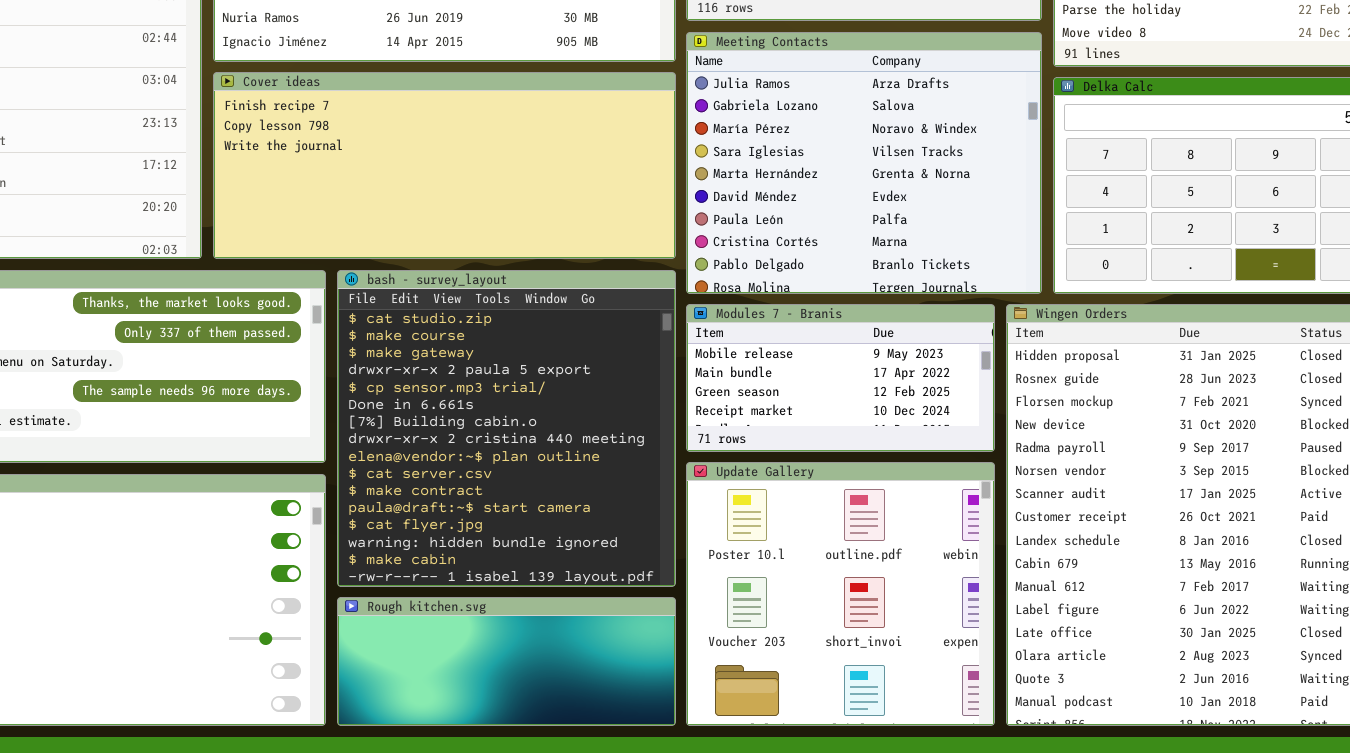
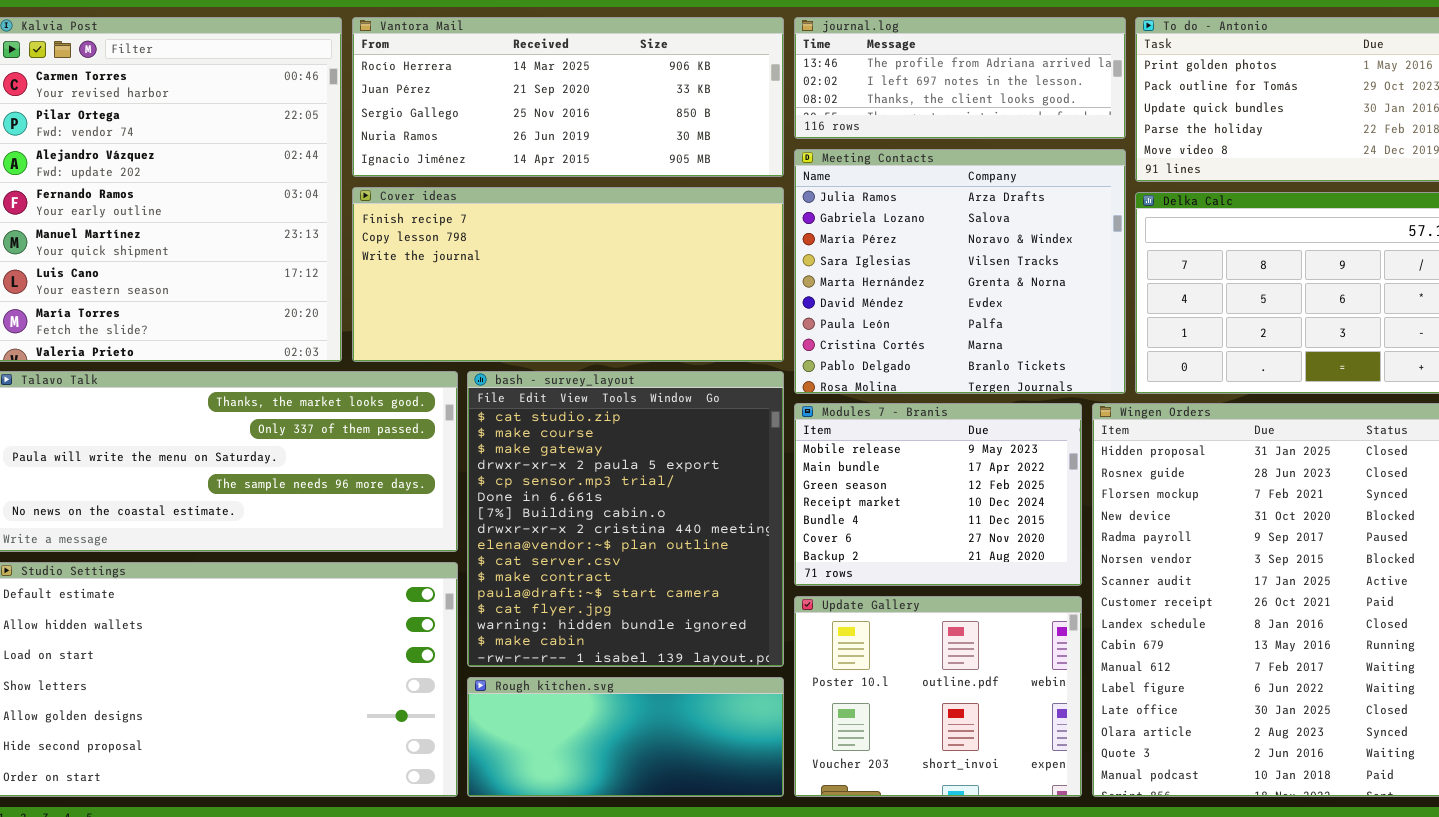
Modules 7 - Branis: [686,304,995,452] -> [794,403,1082,586], resized
Update Gallery: [686,462,995,726] -> [794,596,1082,797], resized

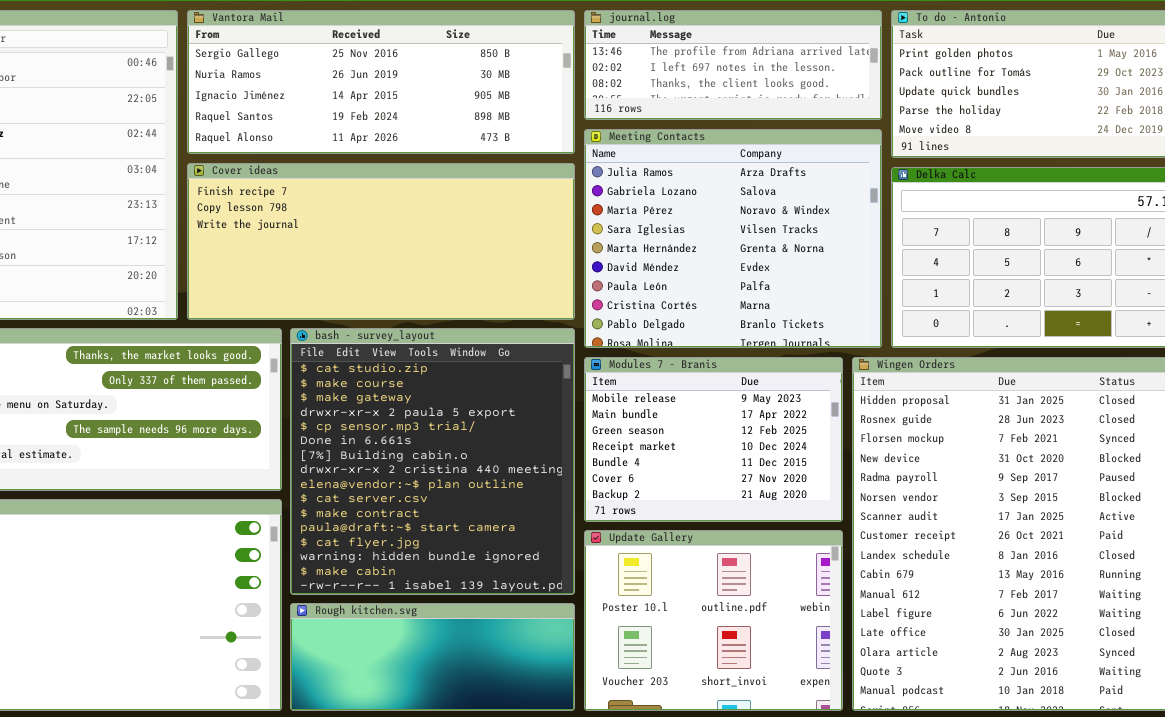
Vantora Mail: [352,17,784,177] -> [187,10,575,154], scrolled down 2 rows

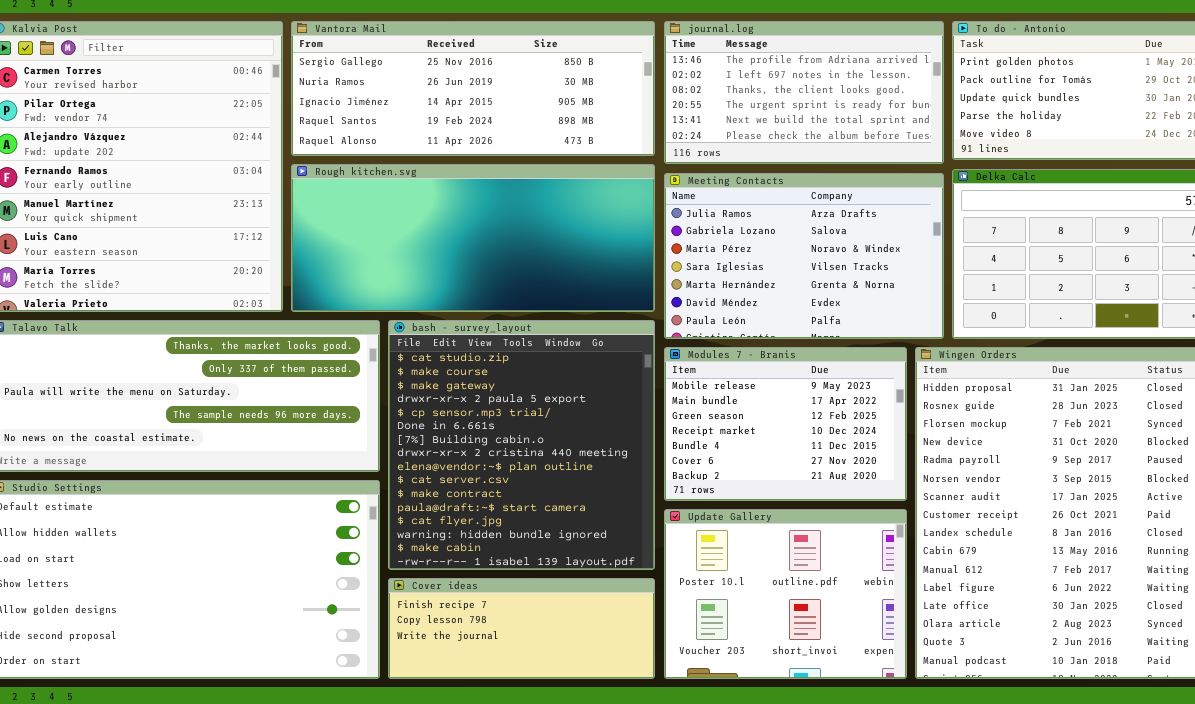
journal.log: [584,10,882,120] -> [664,21,944,164], resized
Meeting Contacts: [584,129,882,348] -> [664,173,944,339], resized
Cover ideas: [187,163,575,320] -> [388,578,655,679], moved, resized
Rough kitchen.svg: [290,603,575,711] -> [291,164,655,312], moved, resized

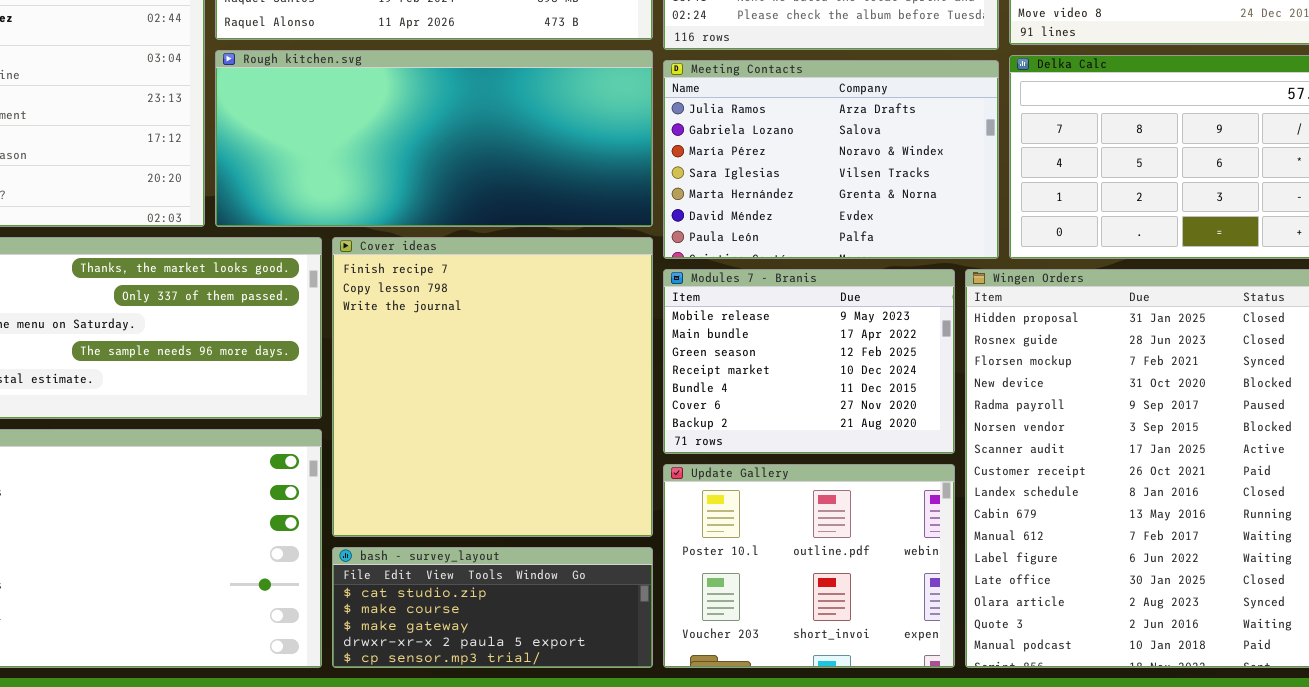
bash - survey_layout: [388,320,655,570] -> [332,547,653,668], moved, resized
Cover ideas: [388,578,655,679] -> [332,237,653,537], moved, resized

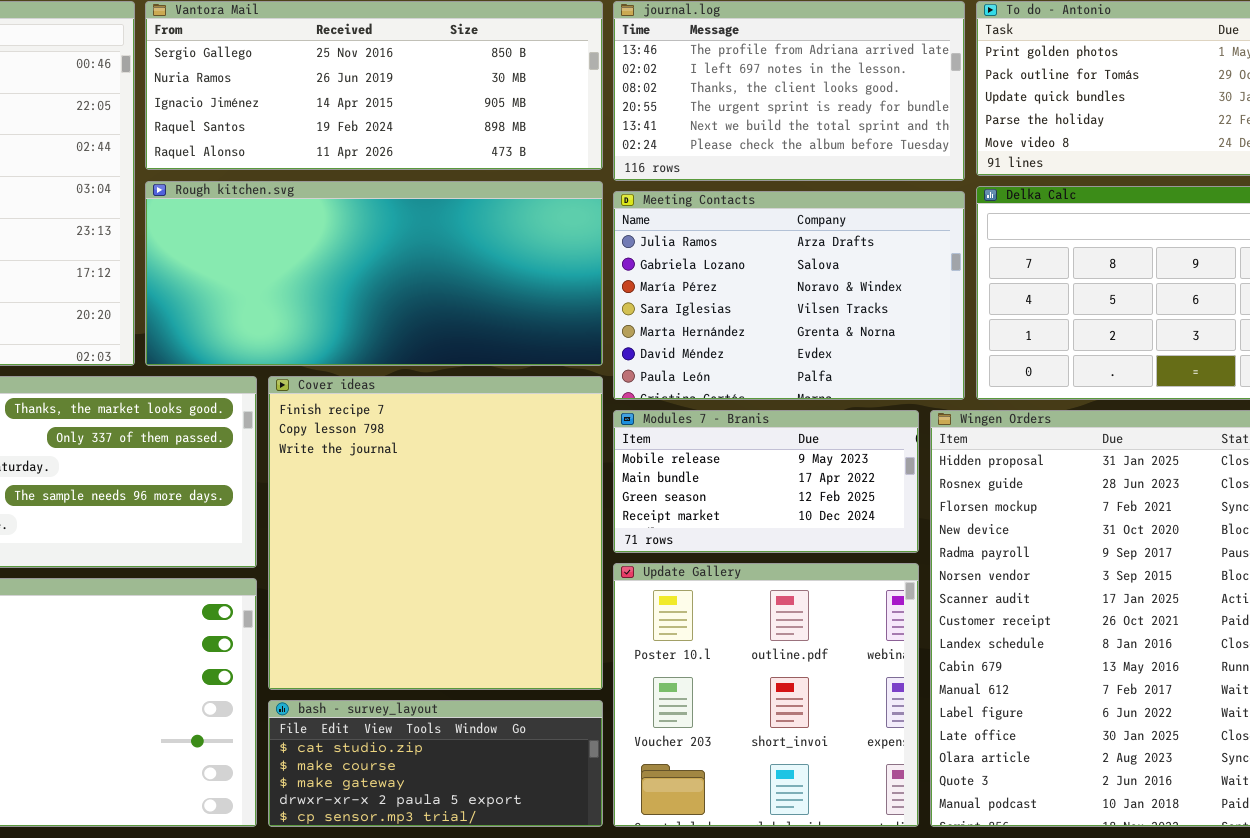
Modules 7 - Branis: [663,269,955,454] -> [613,410,919,553], resized
Update Gallery: [663,464,955,668] -> [613,563,919,827], resized

